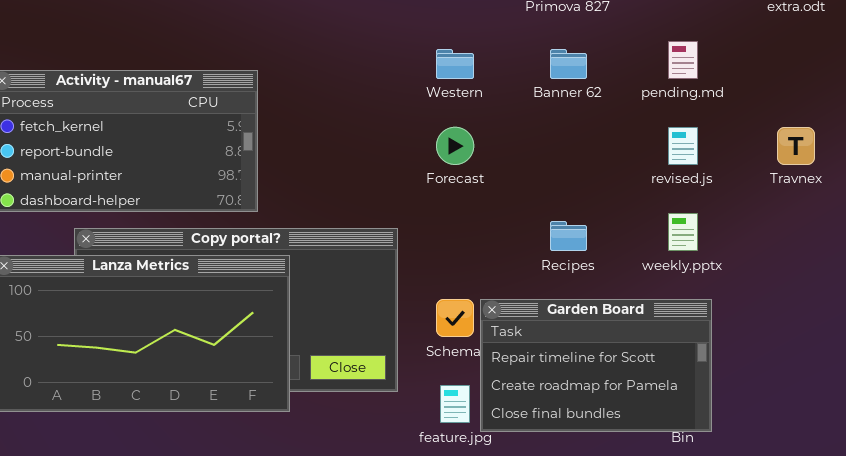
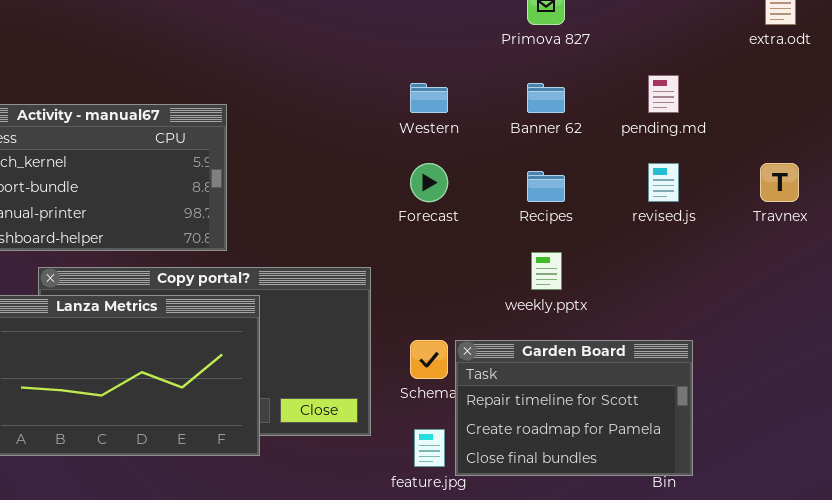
weekly.pptx: [668,213,698,251] -> [531,252,562,290], moved
Recipes: [550,221,587,251] -> [527,171,565,202], moved

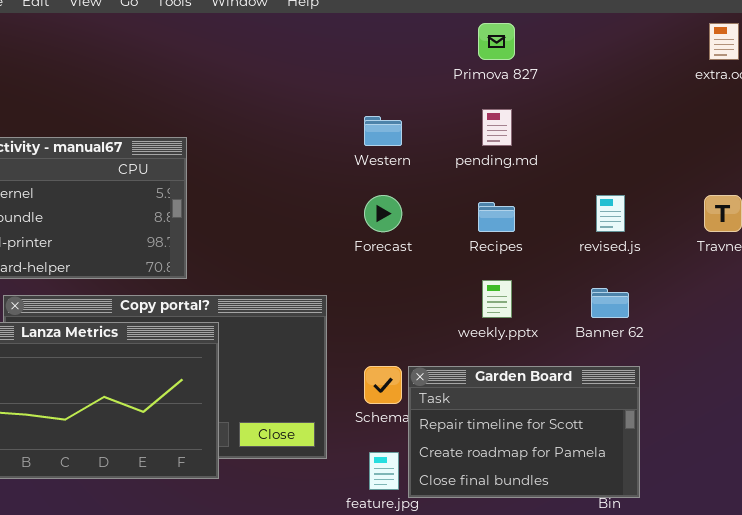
pending.md: [648,75,679,113] -> [482,109,512,146], moved
Banner 62: [527,83,565,113] -> [591,288,629,318], moved

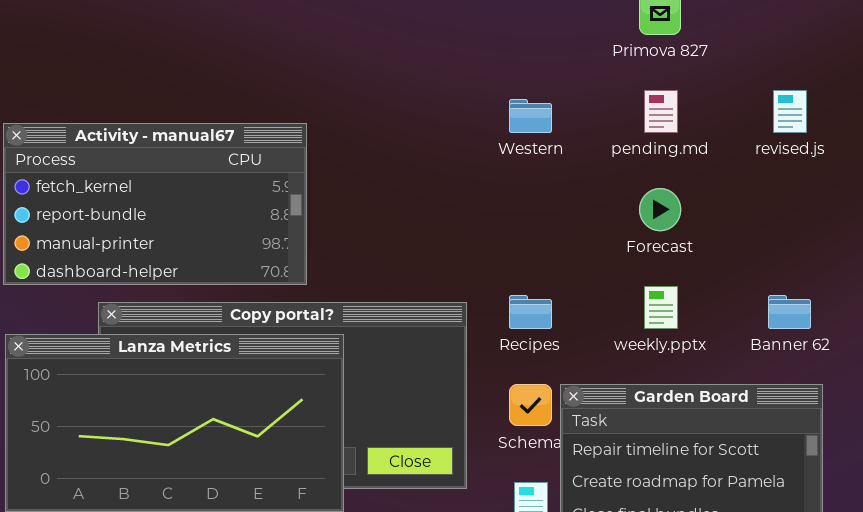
Forecast: [364,195,402,232] -> [639,188,681,231], moved
revised.js: [596,195,625,232] -> [773,90,807,133], moved
Recipes: [478,202,515,232] -> [509,295,552,329], moved

